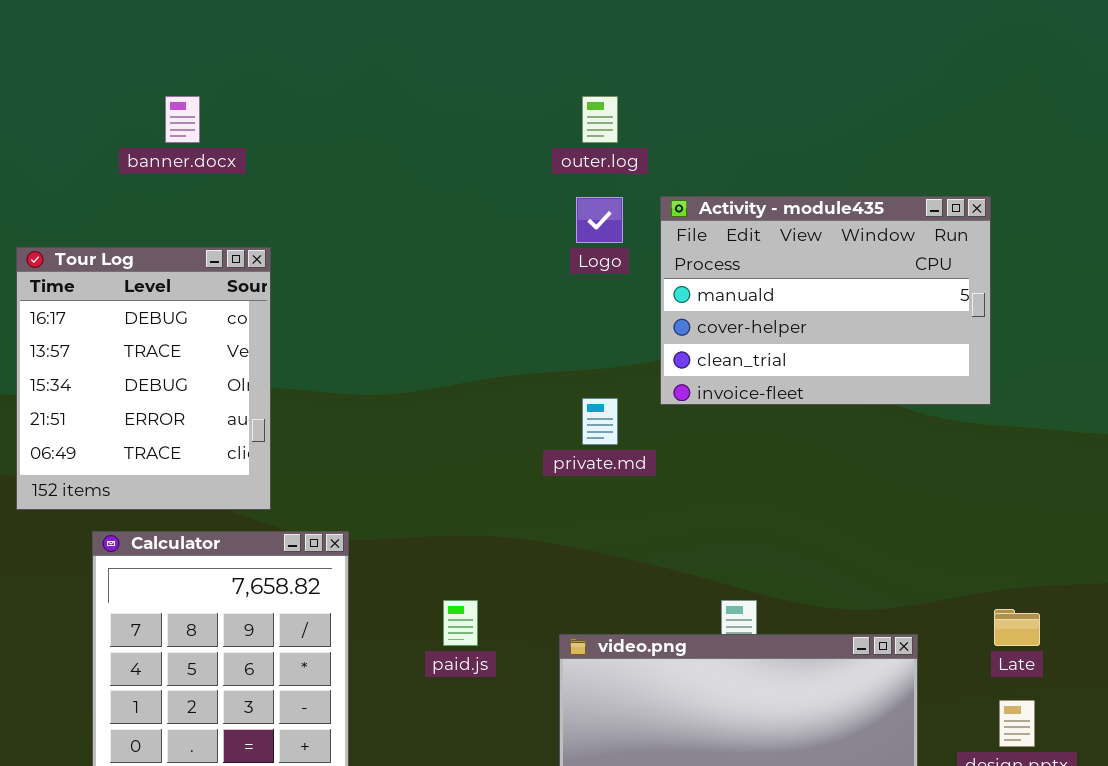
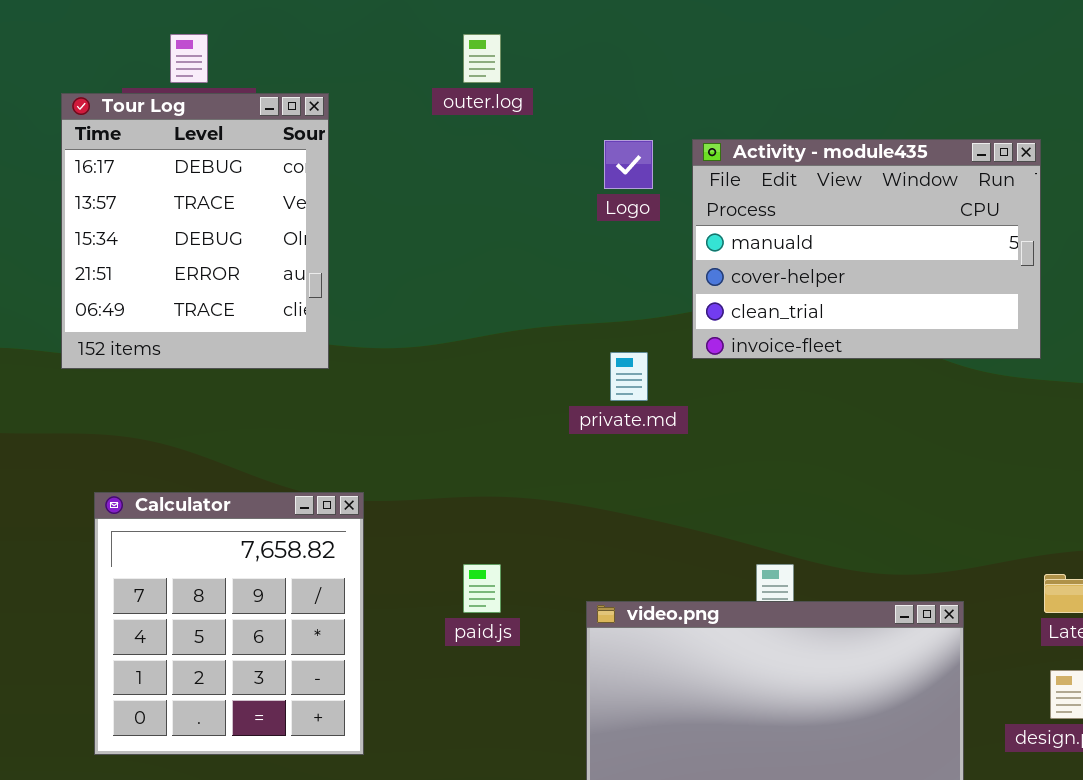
outer.log: [582,96,618,143] -> [463,34,501,83], moved
Tour Log: [16,247,271,510] -> [61,93,329,369], moved

